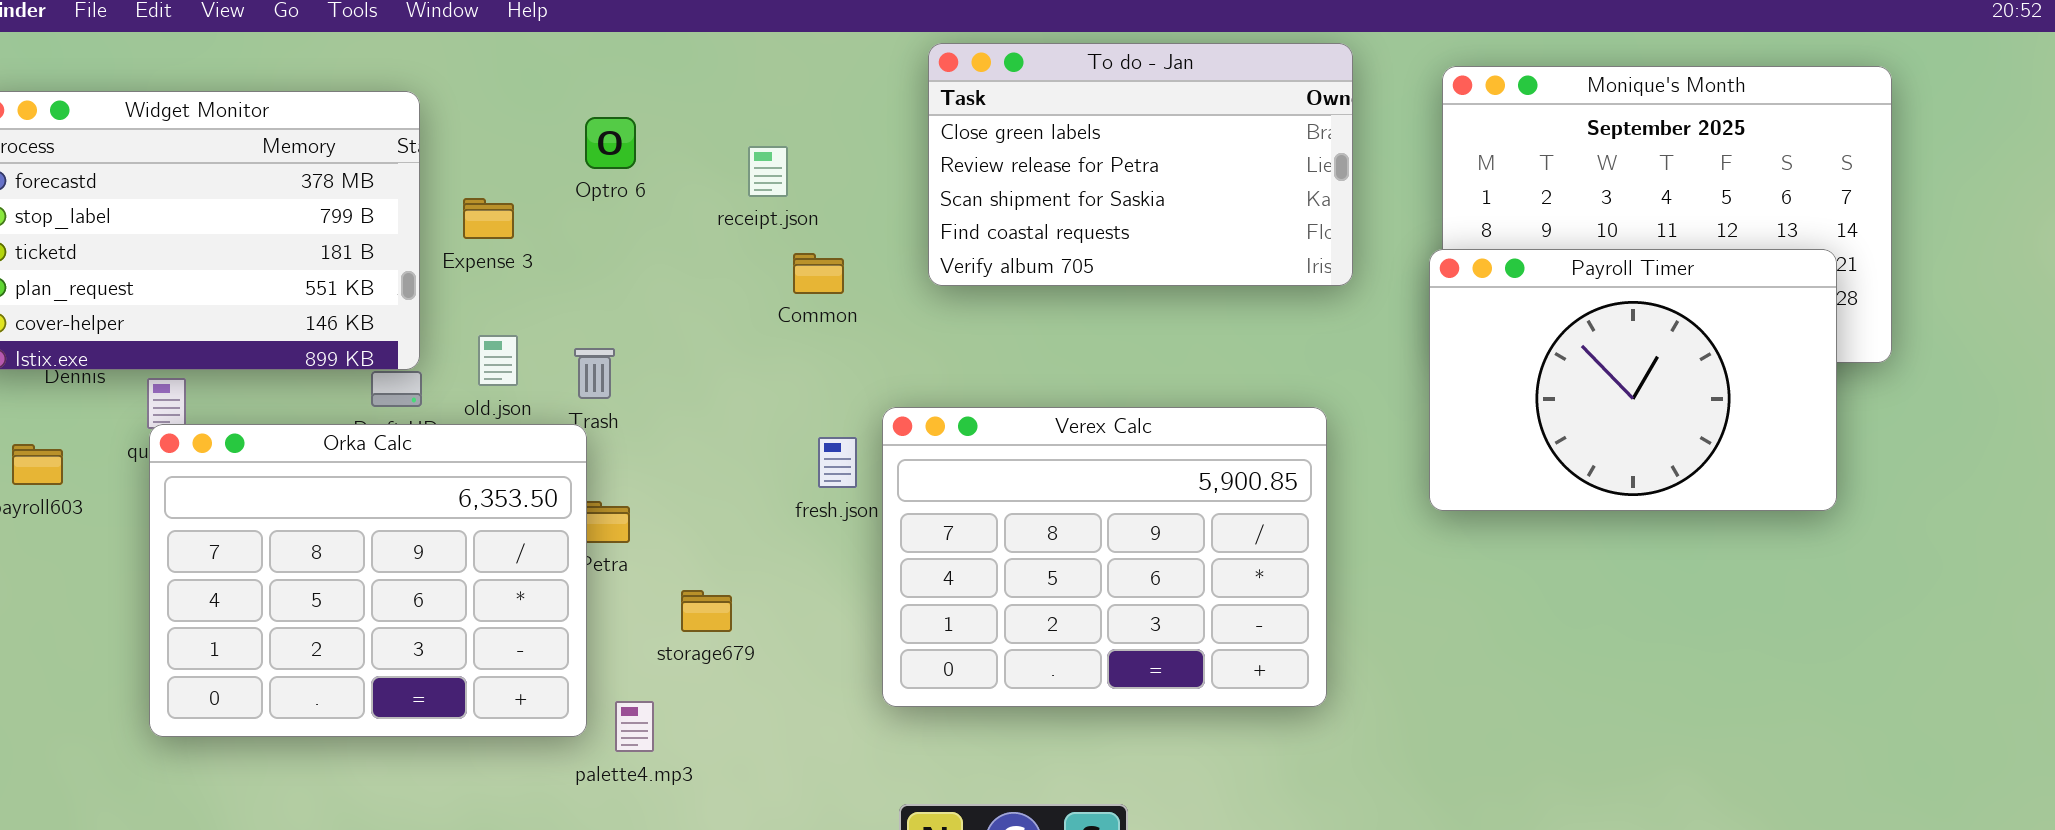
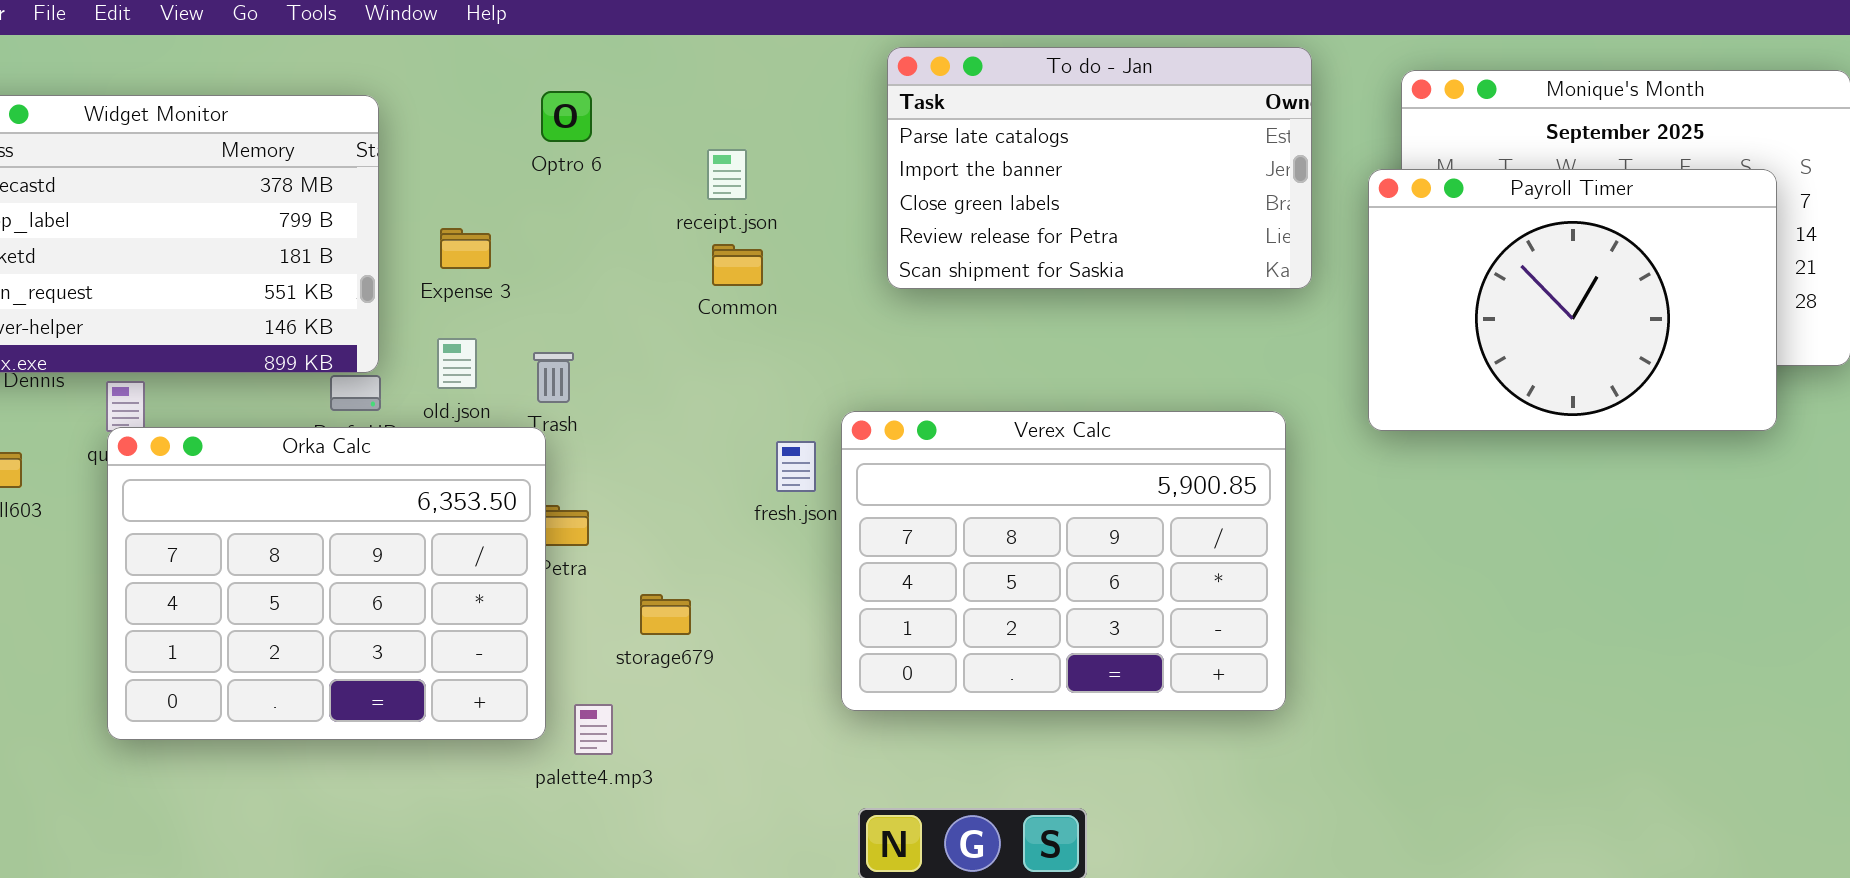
To do - Jan: [928,43,1353,286] -> [887,47,1312,289], scrolled up 2 rows
Optro 6: [585,117,636,169] -> [541,91,592,142], moved
Expense 3: [463,198,514,239] -> [440,228,491,269], moved
Payroll Timer: [1429,249,1837,511] -> [1368,169,1777,431], moved
Common: [793,253,844,294] -> [712,244,763,286], moved

